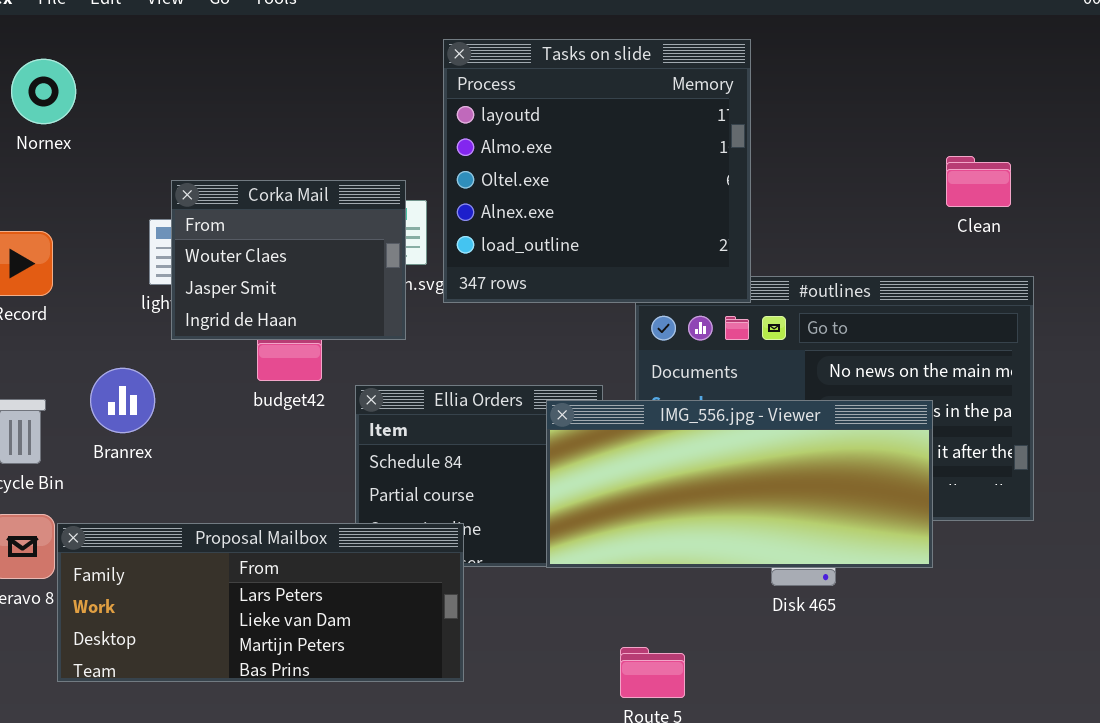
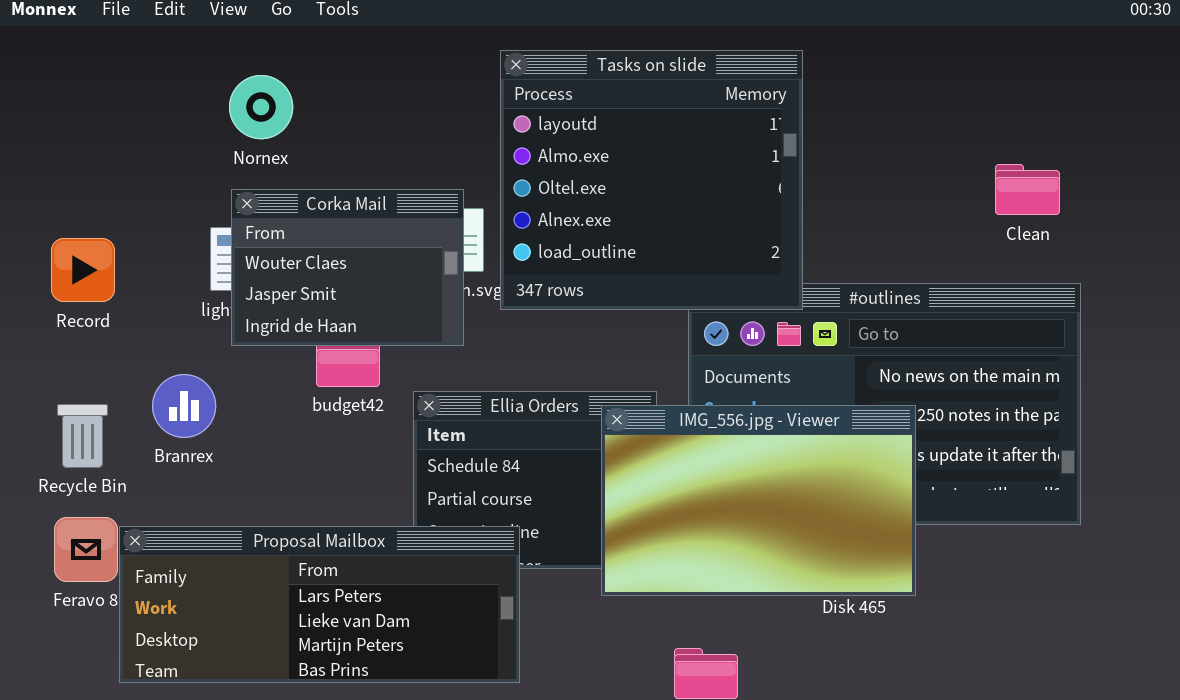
Nornex: [11,59,76,124] -> [229,75,293,139], moved
IMG_556.jpg - Viewer: [546,400,933,568] -> [601,405,916,596], resized

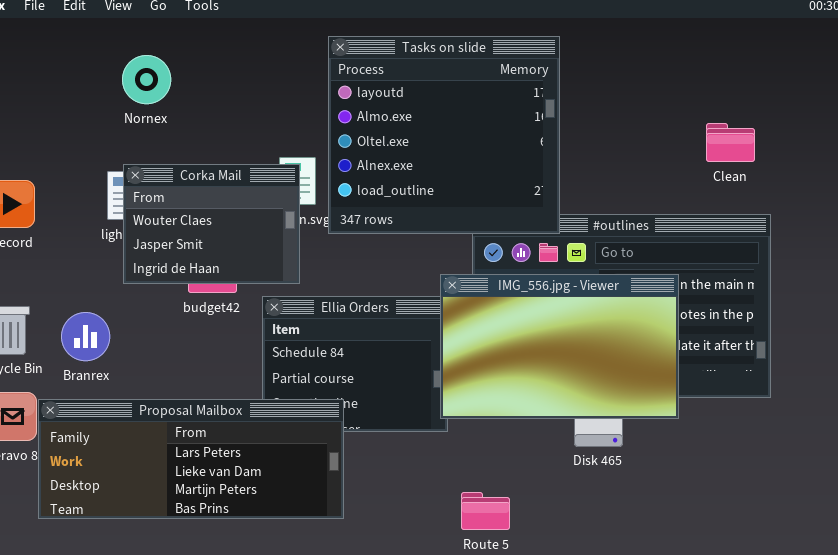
Corka Mail: [231,189,464,346] -> [123,164,300,284], moved
Branrex: [152,374,216,438] -> [61,312,110,361], moved
IMG_556.jpg - Viewer: [601,405,916,596] -> [440,274,679,419], moved

